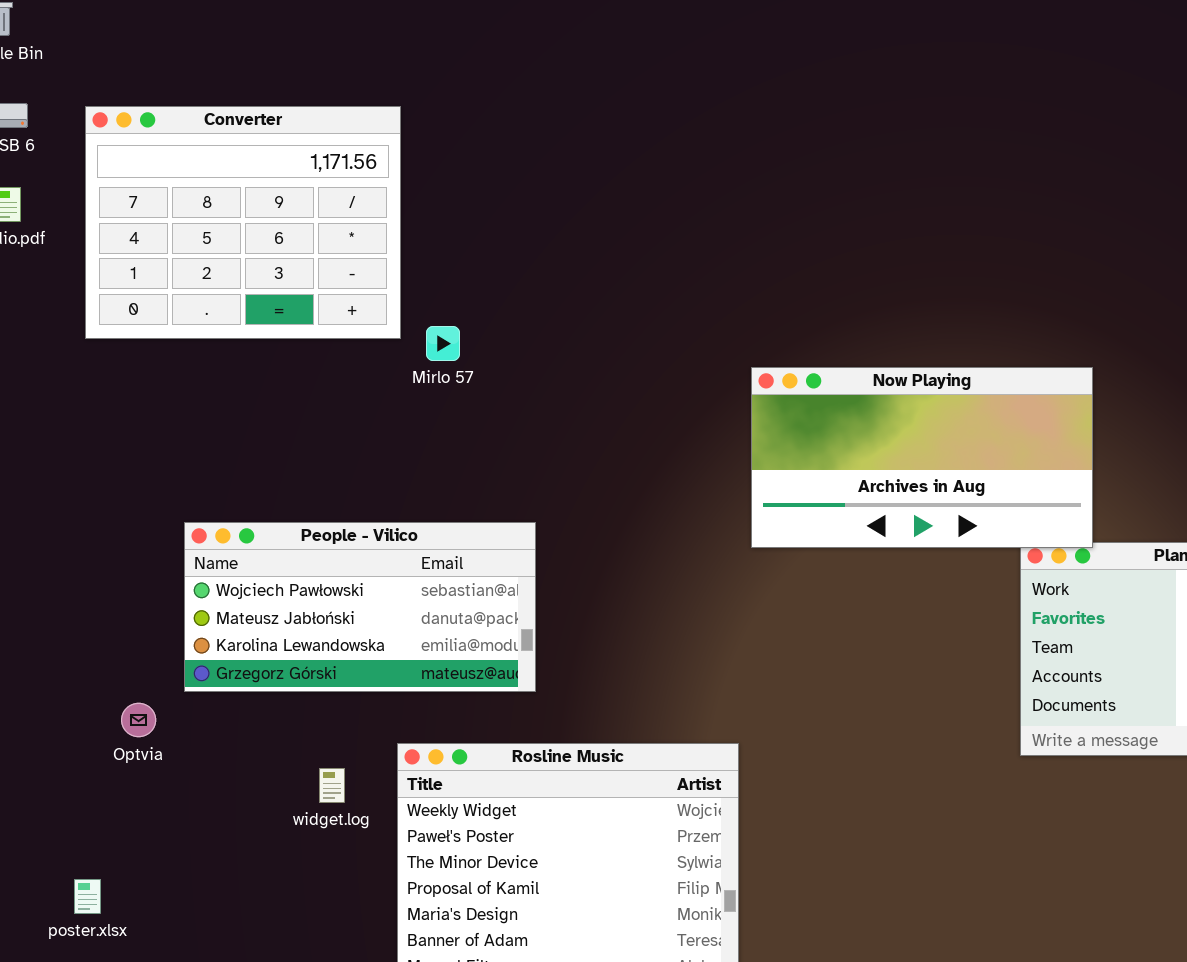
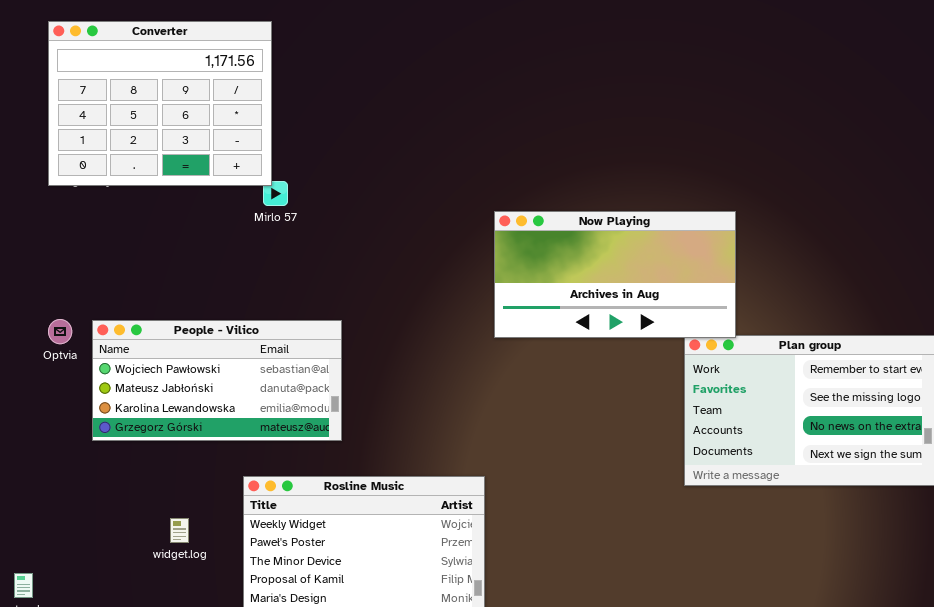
Converter: [85,106,401,339] -> [48,21,272,186], moved
Optvia: [121,703,156,737] -> [48,319,72,344], moved
widget.log: [319,768,345,803] -> [170,518,189,543], moved

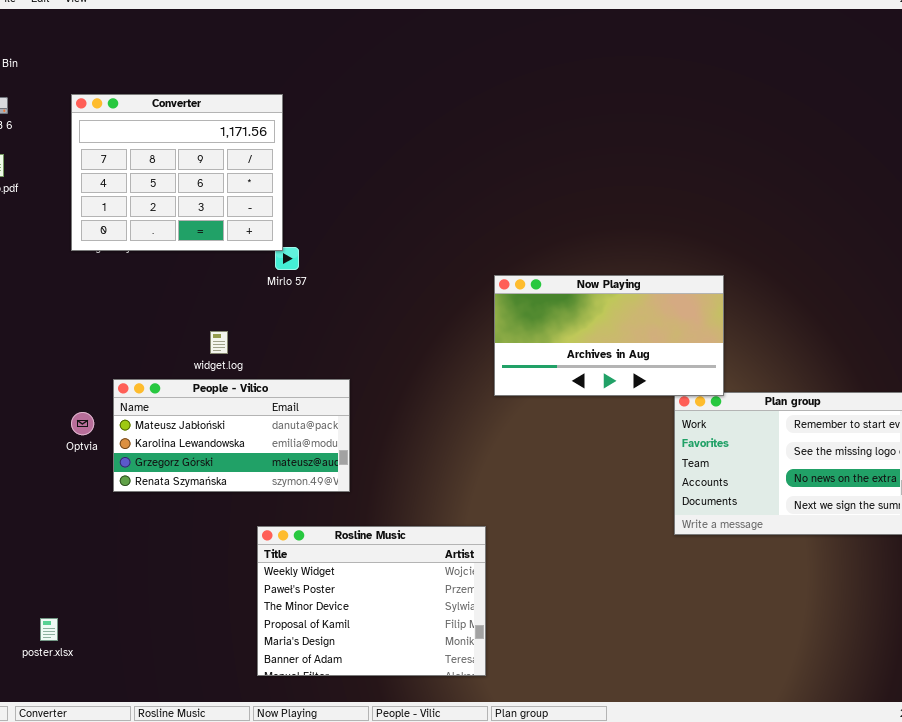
Optvia: [48,319,72,344] -> [71,412,94,435], moved
People - Vilico: [92,320,342,441] -> [113,379,350,492], scrolled down 1 row
widget.log: [170,518,189,543] -> [210,331,228,354], moved

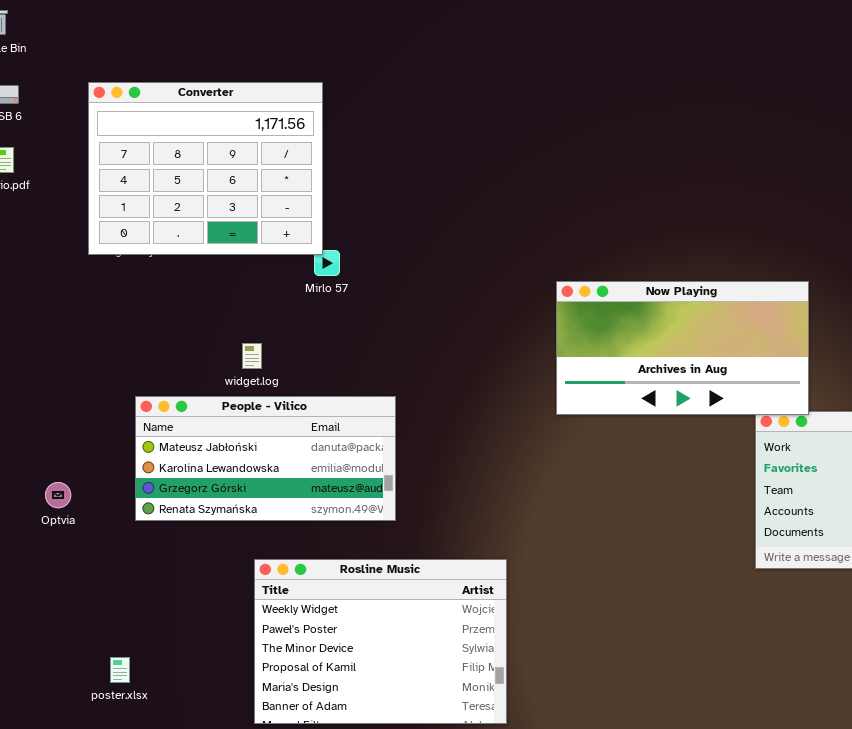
Optvia: [71,412,94,435] -> [45,482,71,508], moved
Rosline Music: [257,526,486,676] -> [254,559,507,724], moved
poster.xlsx: [40,618,58,641] -> [110,657,130,683], moved

